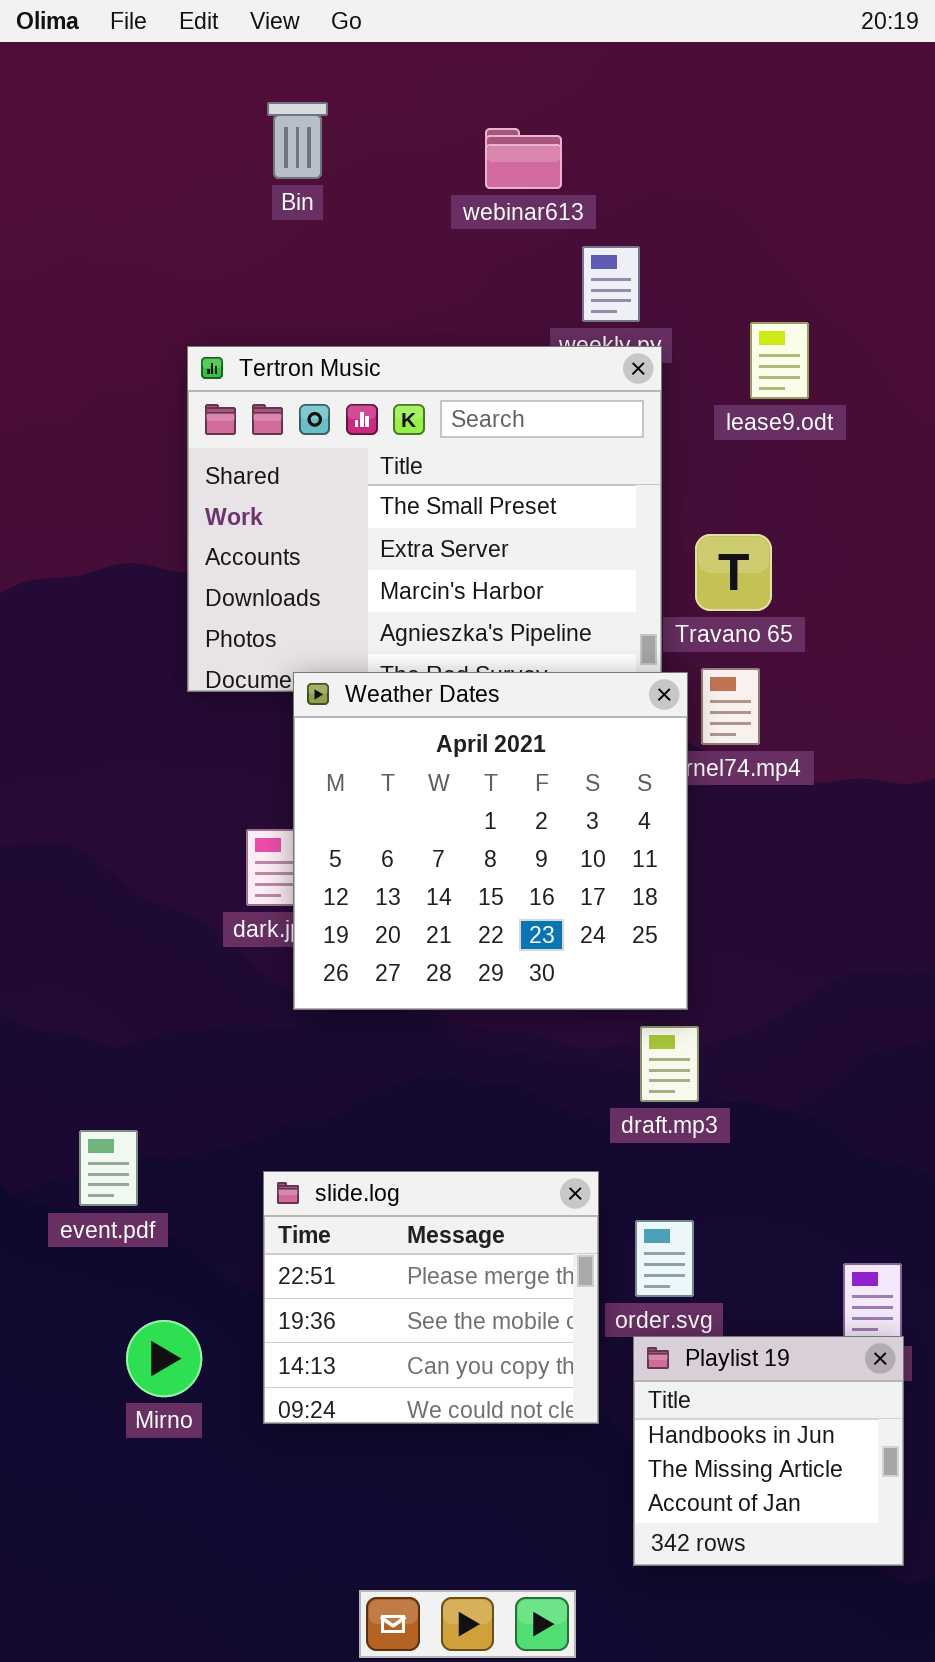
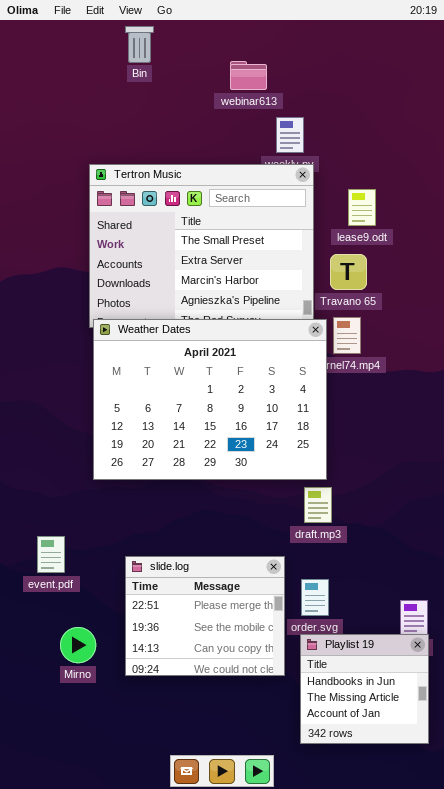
Bin: [267,102,328,179] -> [125,26,154,63], moved
lease9.odt: [750,322,809,399] -> [348,189,376,226], moved
Weather Dates: [293,672,688,1010] -> [93,319,327,480], resized

